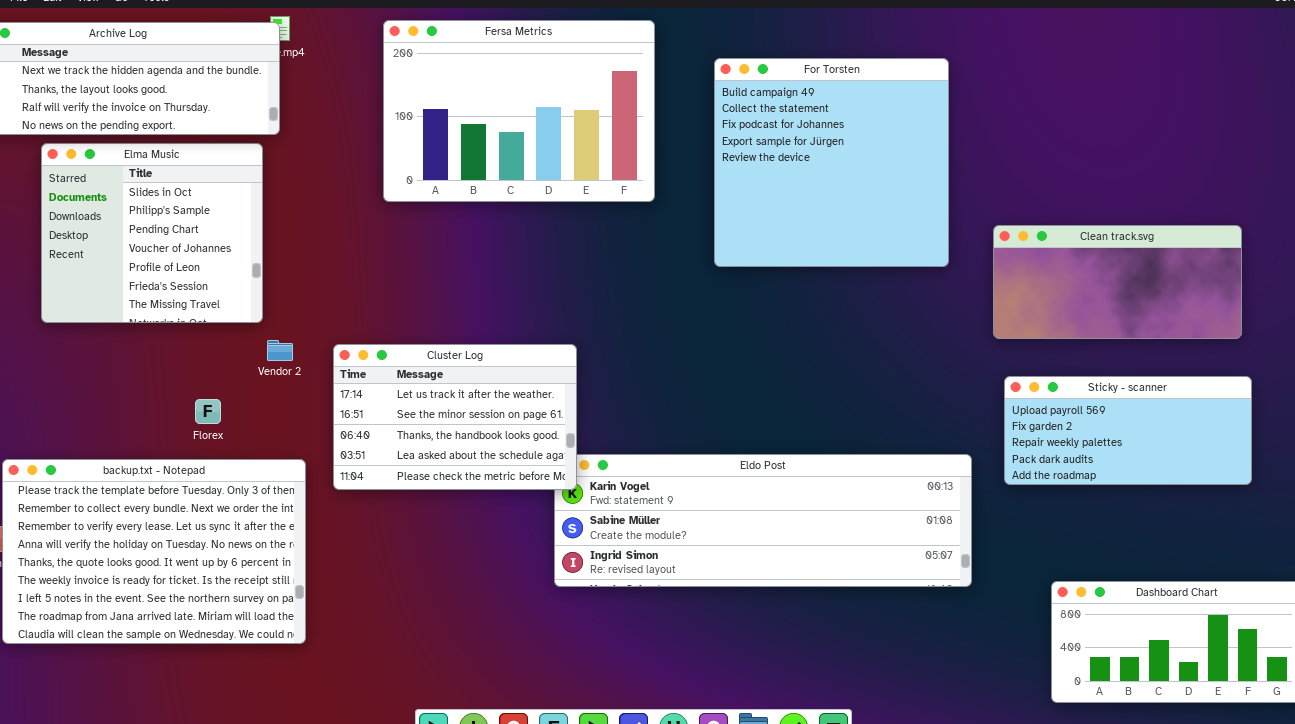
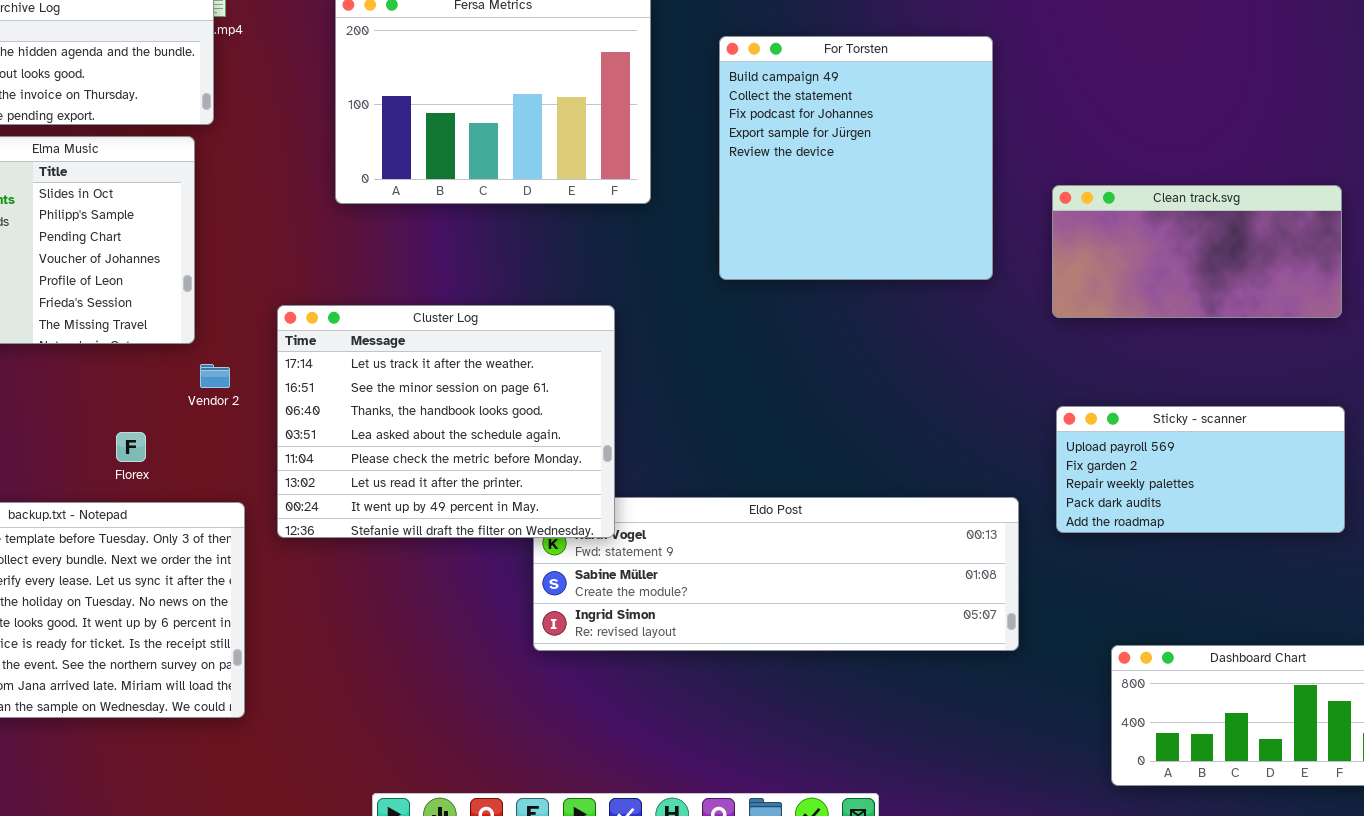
Clean track.svg: [993,225,1242,339] -> [1052,185,1342,318], moved
Cluster Log: [333,344,577,490] -> [277,305,615,538], resized

